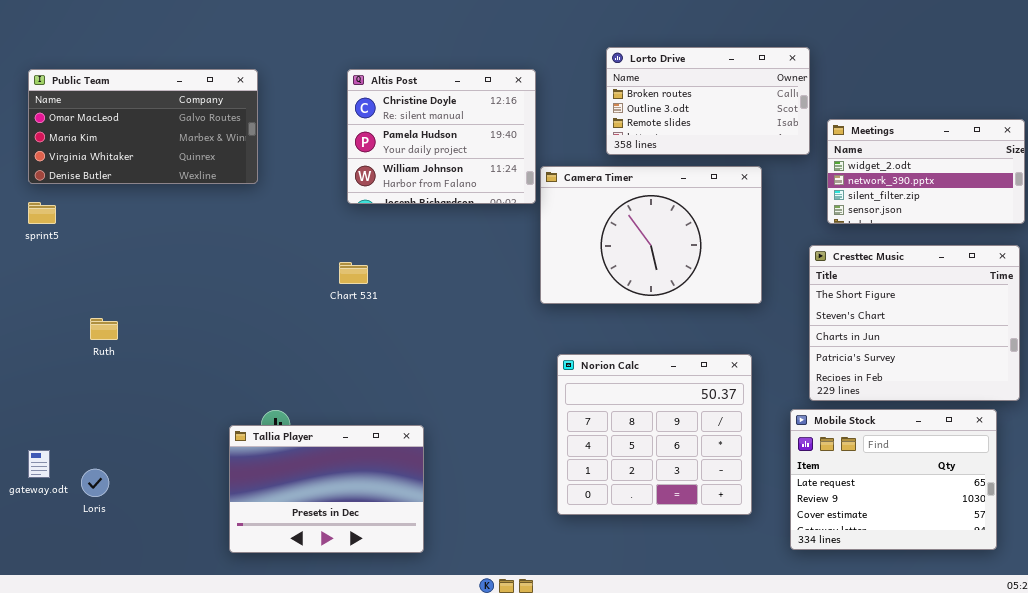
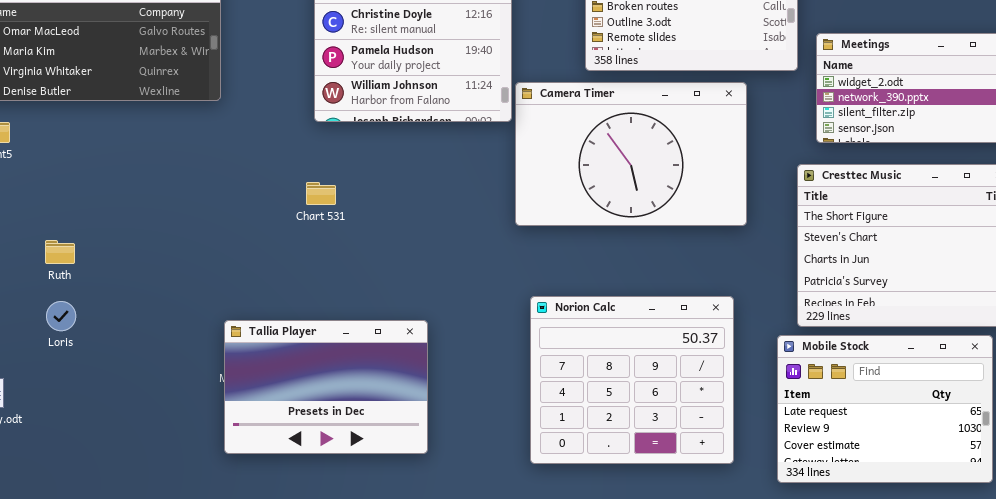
Norion Calc: [557,354,752,515] -> [530,296,734,464], moved
Tallia Player: [229,425,424,553] -> [224,320,428,454], moved
Loris: [81,469,109,497] -> [46,301,76,331], moved

